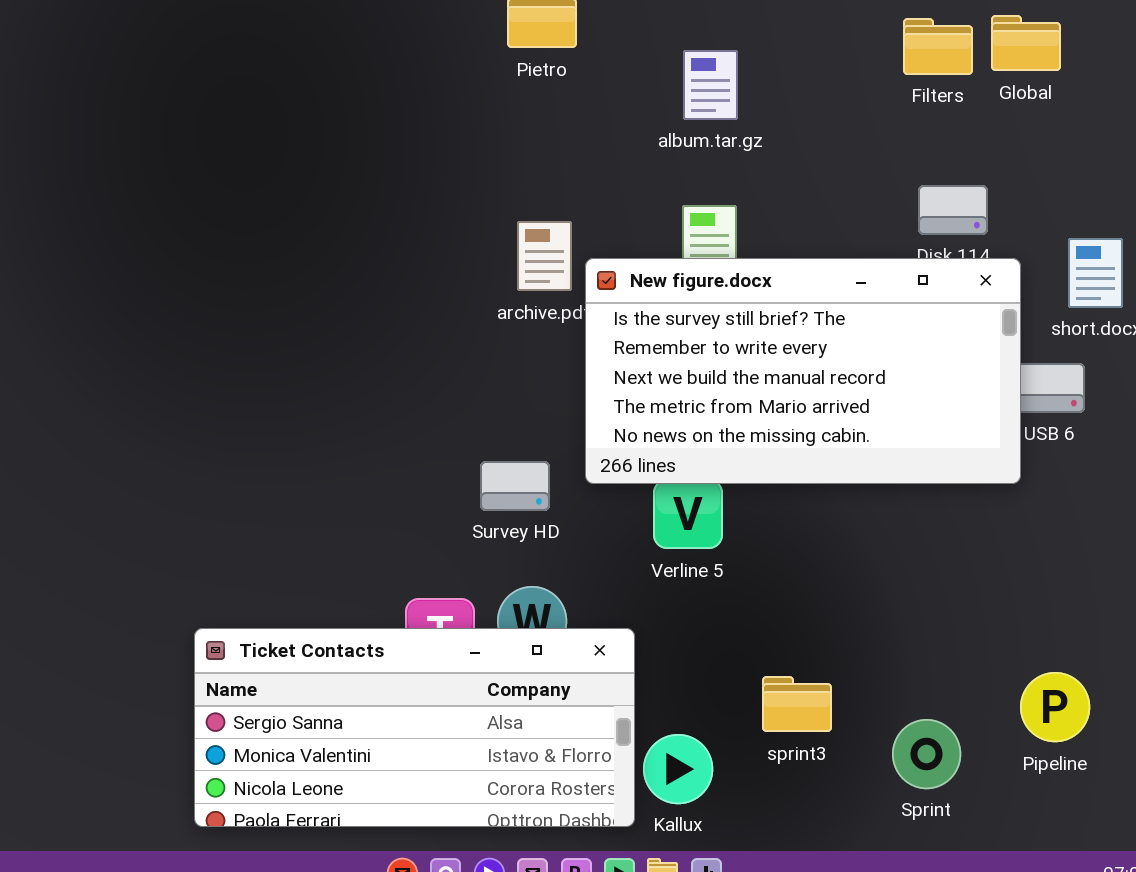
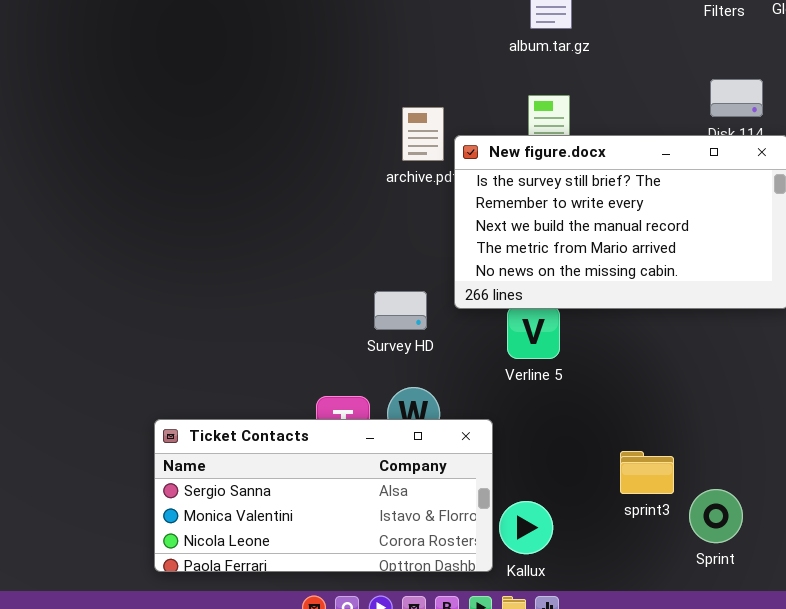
sprint3: [762,676,832,732] -> [620,451,674,494], moved

